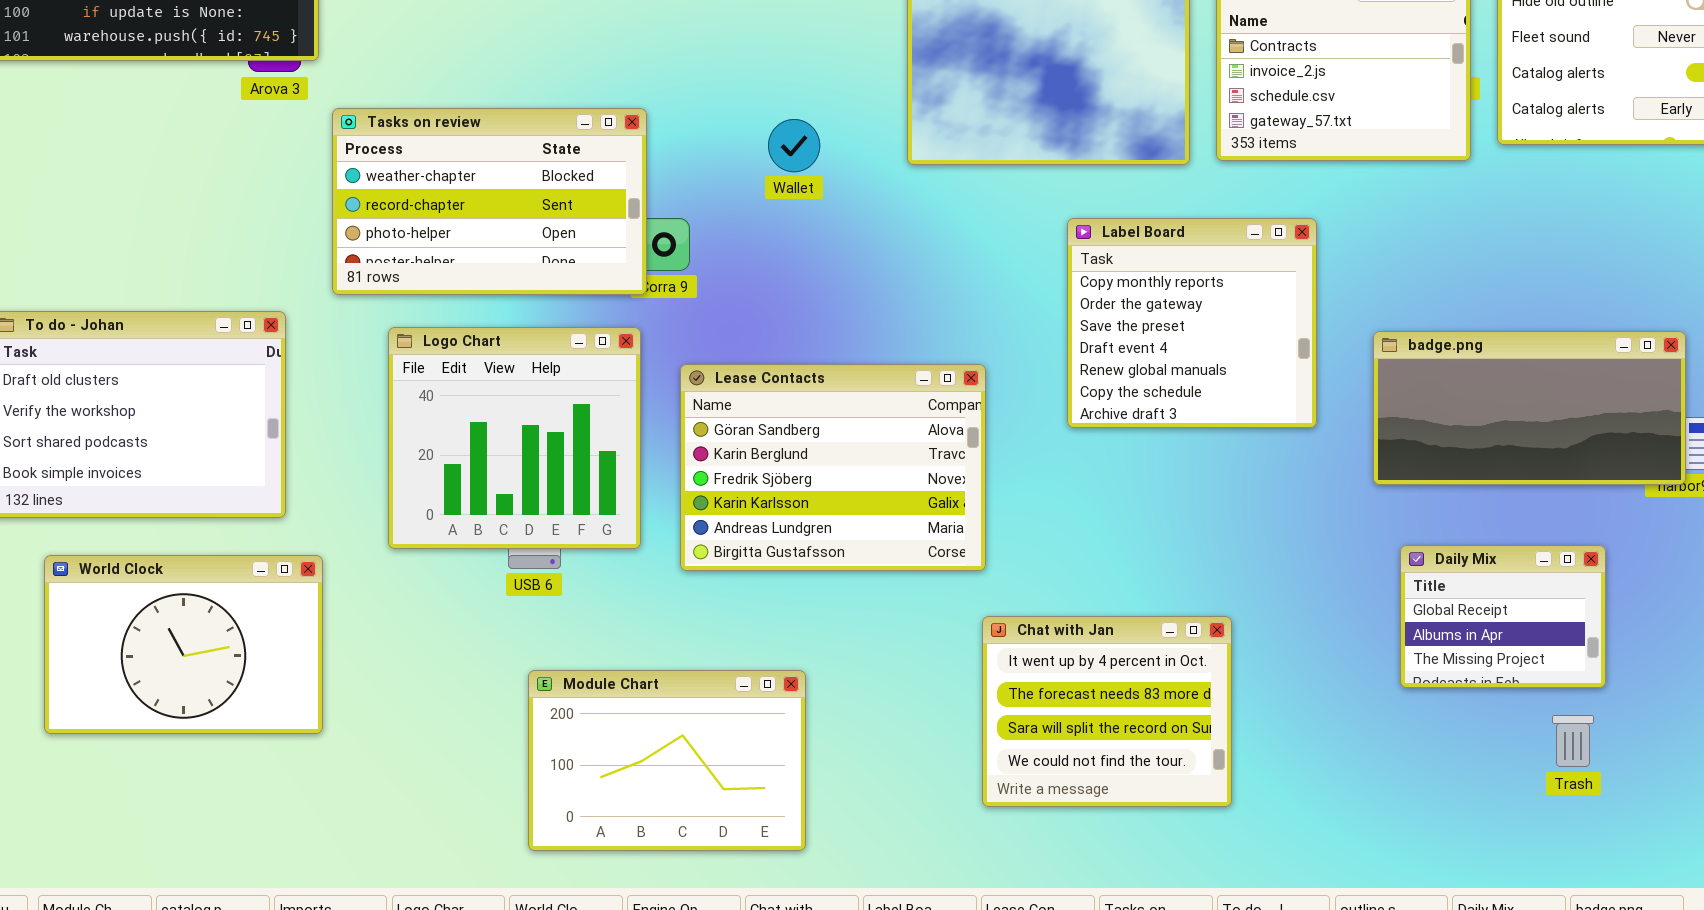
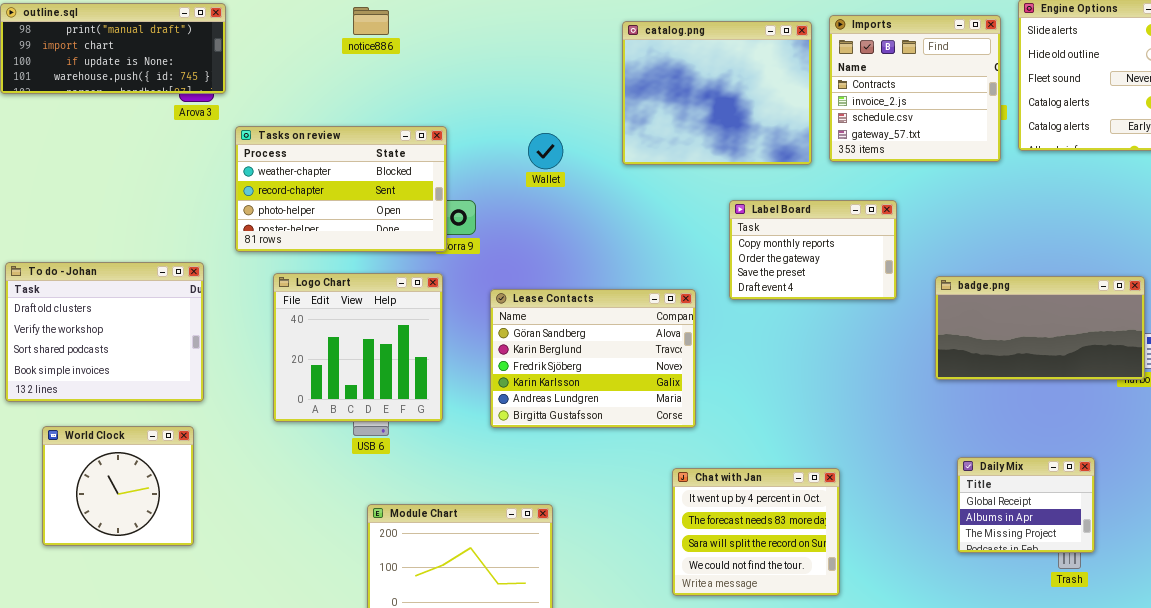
Label Board: [1067,218,1317,428] -> [729,200,897,300], resized
Lease Contacts: [680,364,986,571] -> [490,289,696,428], moved
Daily Mix: [1400,545,1606,688] -> [957,457,1095,553], moved
World Clock: [44,555,323,734] -> [42,426,194,546], resized

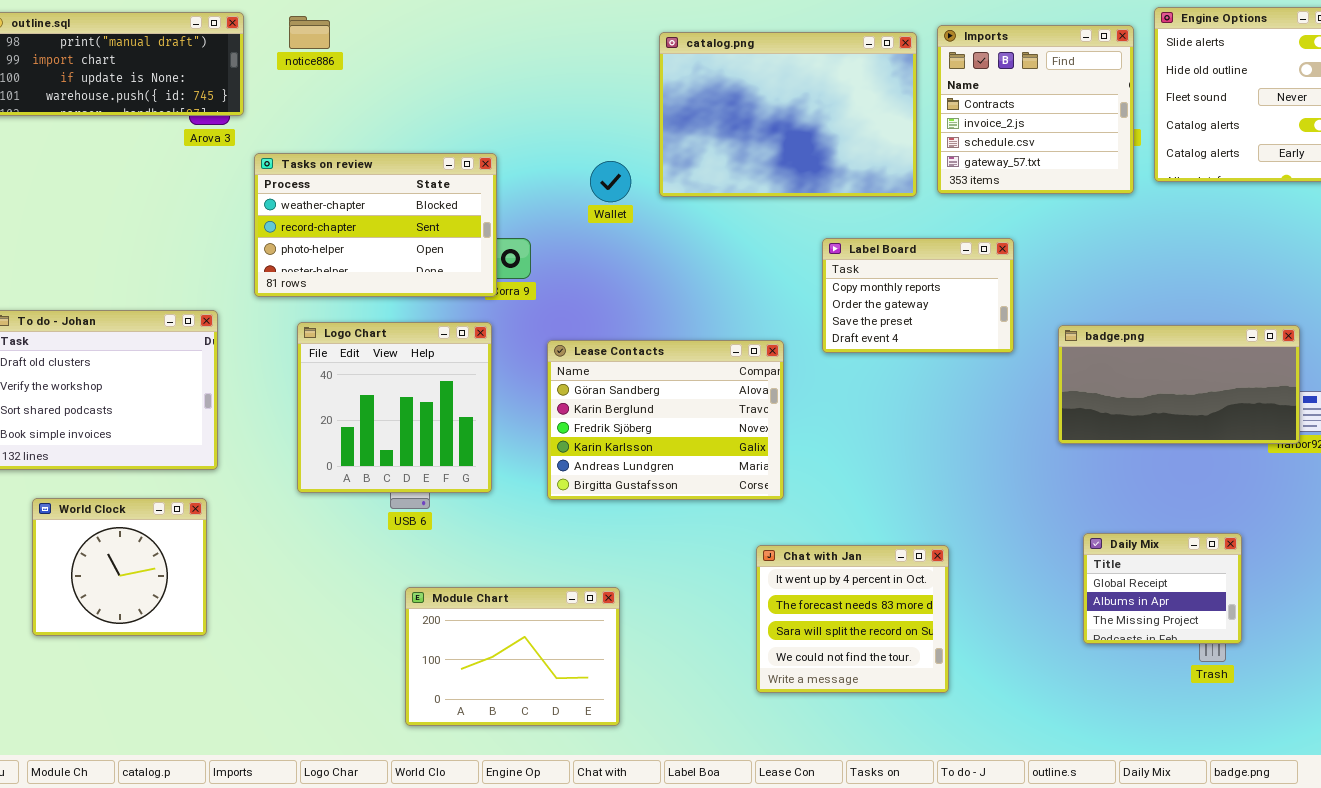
notice886: [353,7,389,35] -> [289,16,330,49], moved
catalog.png: [622,21,812,165] -> [659,32,917,197], resized

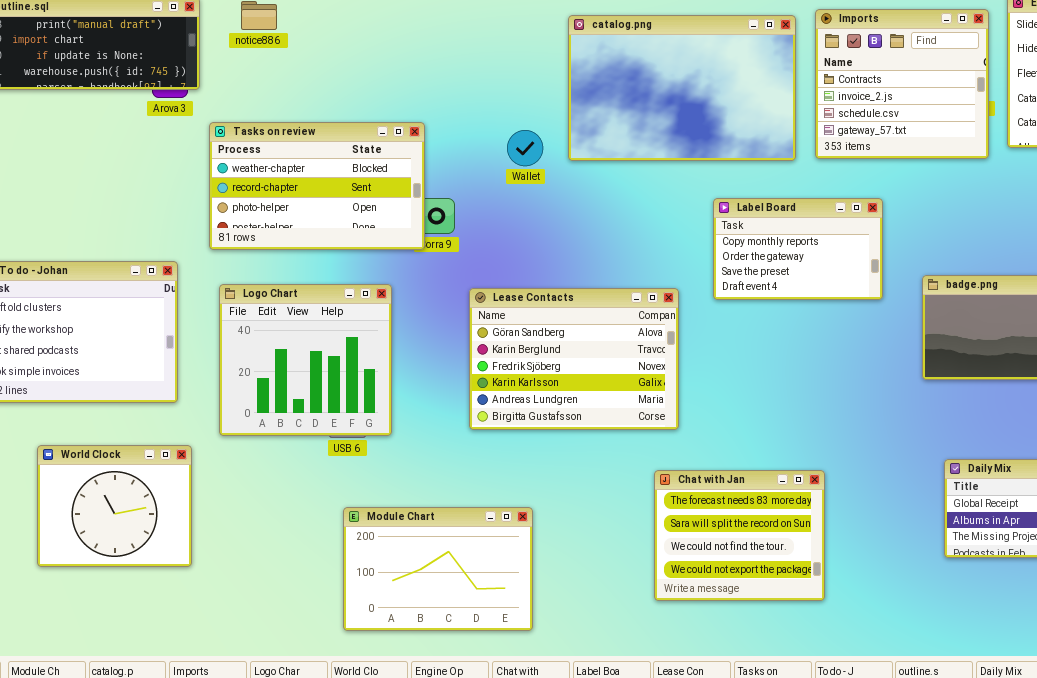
Logo Chart: [297,322,492,493] -> [219,284,392,436], moved
World Clock: [32,498,207,636] -> [37,445,192,567], moved
Chat with Jan: [756,545,949,693] -> [654,470,825,601], scrolled down 1 row

